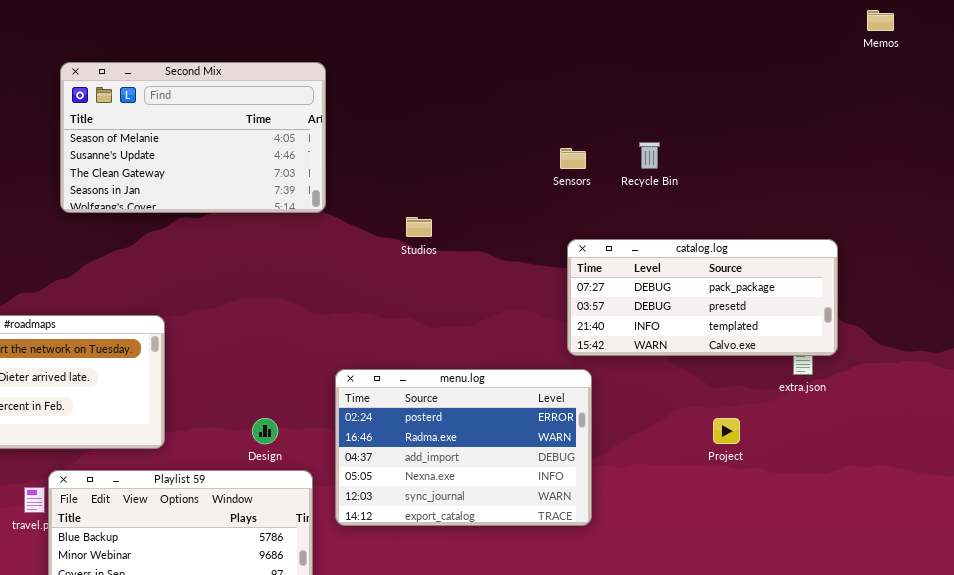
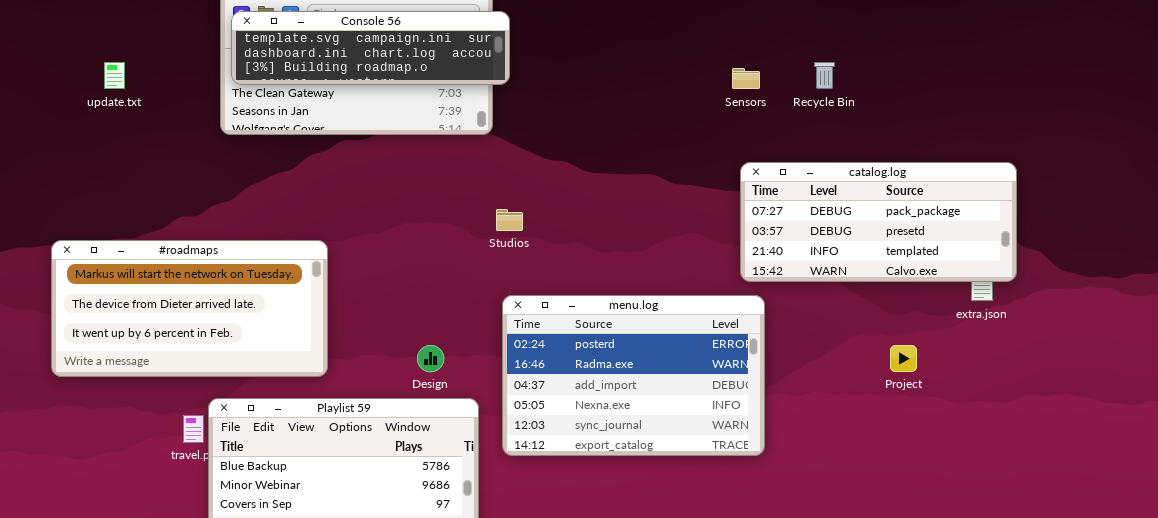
Console 56: none -> [231,11,510,85], opened
Studios: [406,217,432,237] -> [496,209,523,231], moved

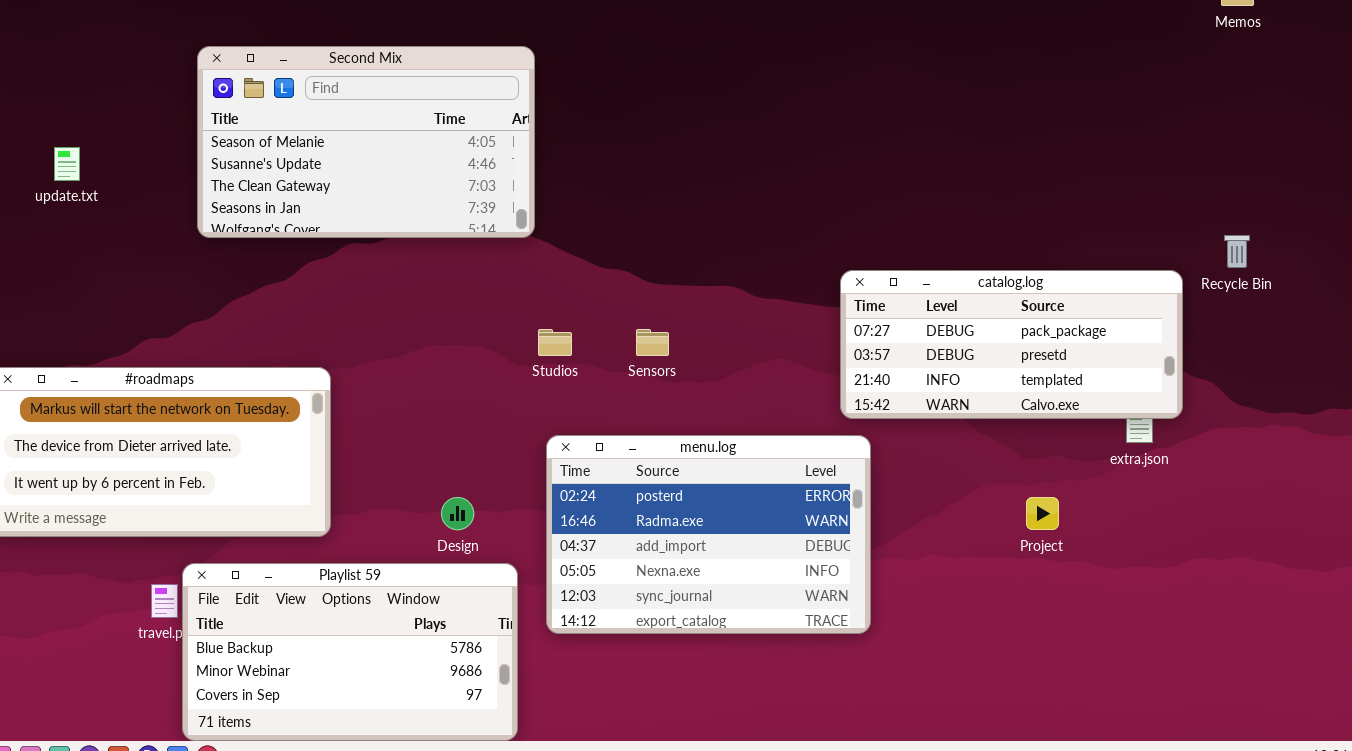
Console 56: [231,11,510,85] -> none, closed
Recycle Bin: [814,62,835,89] -> [1224,235,1250,268], moved
Sensors: [732,68,760,89] -> [636,329,669,356], moved

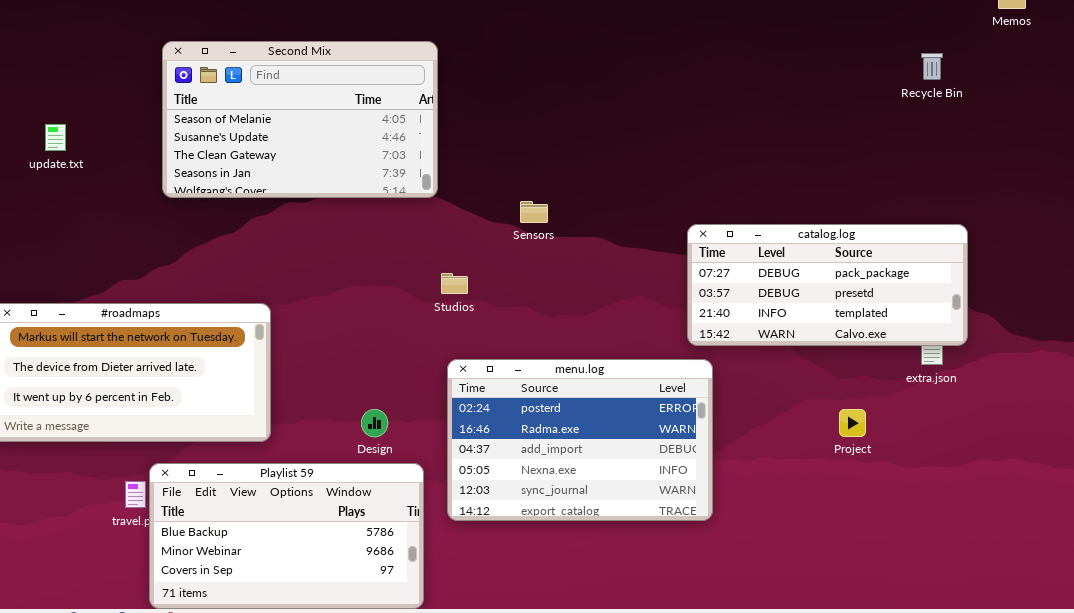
Recycle Bin: [1224,235,1250,268] -> [921,53,943,80], moved
Sensors: [636,329,669,356] -> [520,201,548,223], moved

